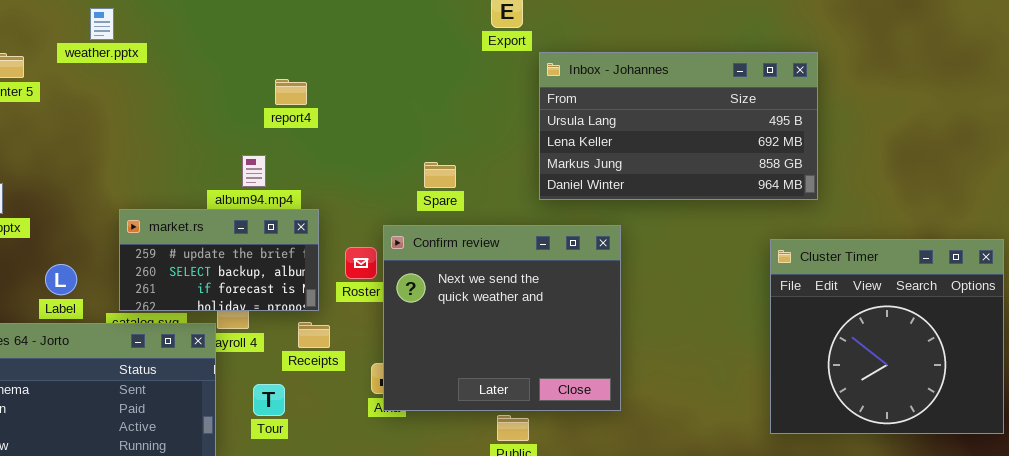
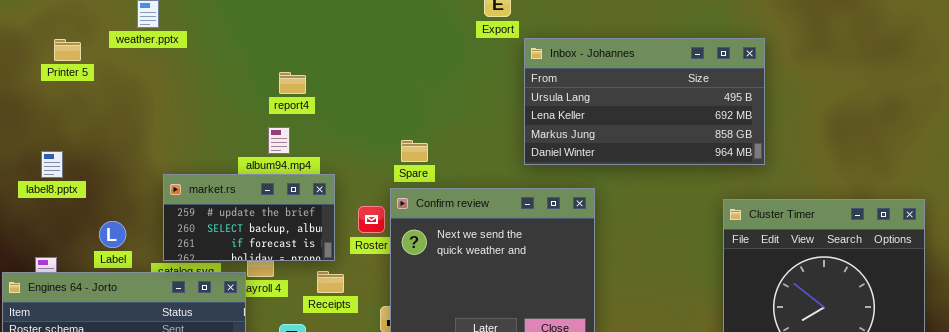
report4: [275,79,307,105] -> [279,72,306,94], moved
Spare: [424,162,456,188] -> [401,140,428,162], moved

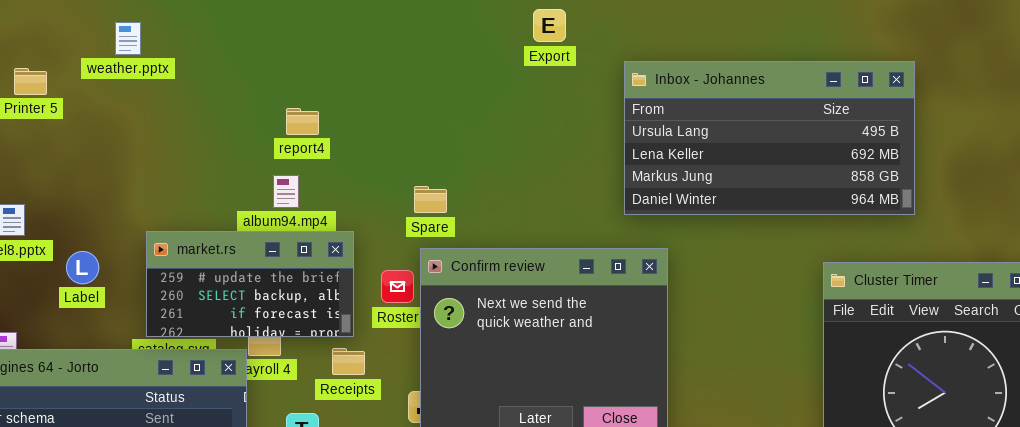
Inbox - Johannes: [524,38,765,165] -> [624,61,915,215], moved
Spare: [401,140,428,162] -> [414,186,447,213], moved
Label: [99,221,126,248] -> [66,251,99,284], moved

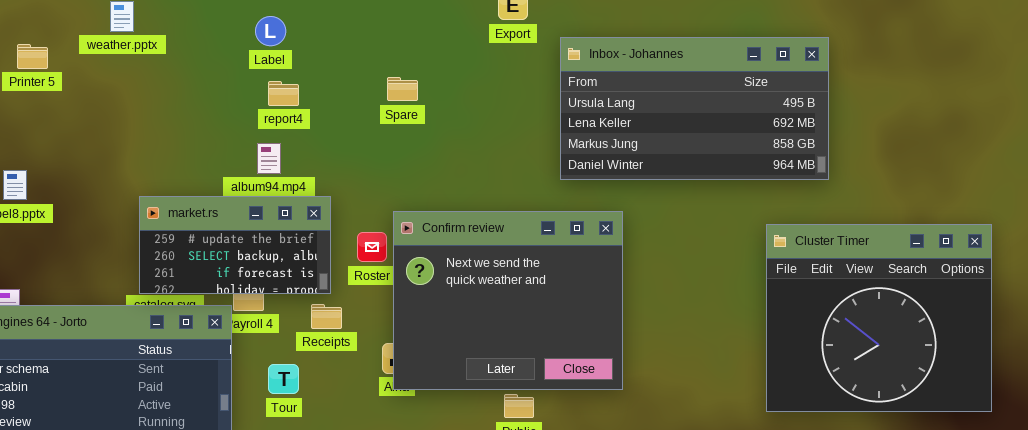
Inbox - Johannes: [624,61,915,215] -> [560,37,829,180], moved
Spare: [414,186,447,213] -> [387,77,418,101], moved
Label: [66,251,99,284] -> [255,16,286,46], moved

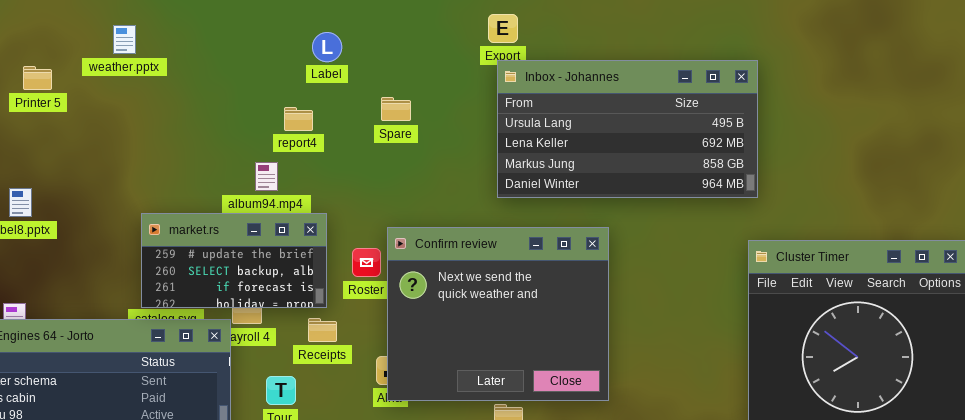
Label: [255,16,286,46] -> [312,32,342,62], moved
Inbox - Johannes: [560,37,829,180] -> [497,60,758,198], moved
report4: [268,81,299,106] -> [284,107,313,131], moved

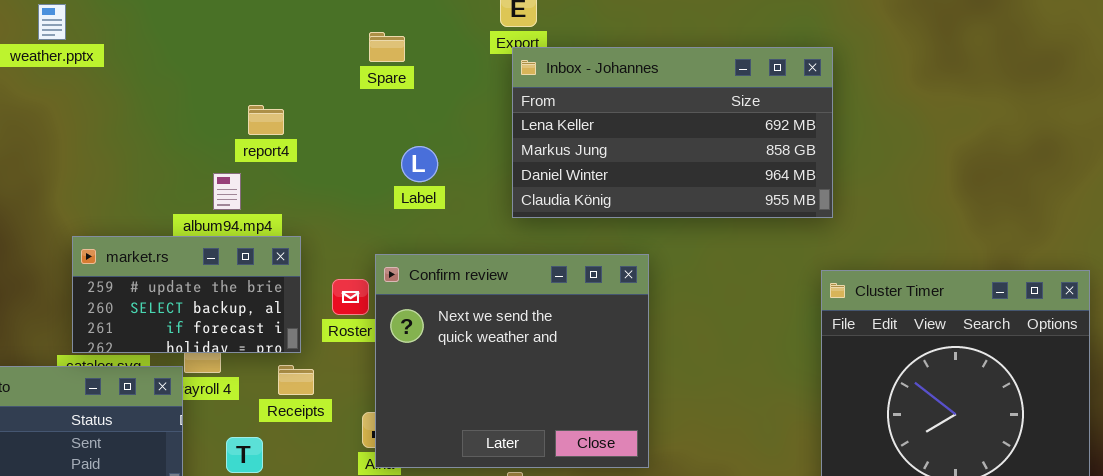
Label: [312,32,342,62] -> [401,146,438,182], moved
Inbox - Johannes: [497,60,758,198] -> [512,47,833,218], scrolled down 1 row
Spare: [381,97,411,121] -> [369,32,405,62], moved

